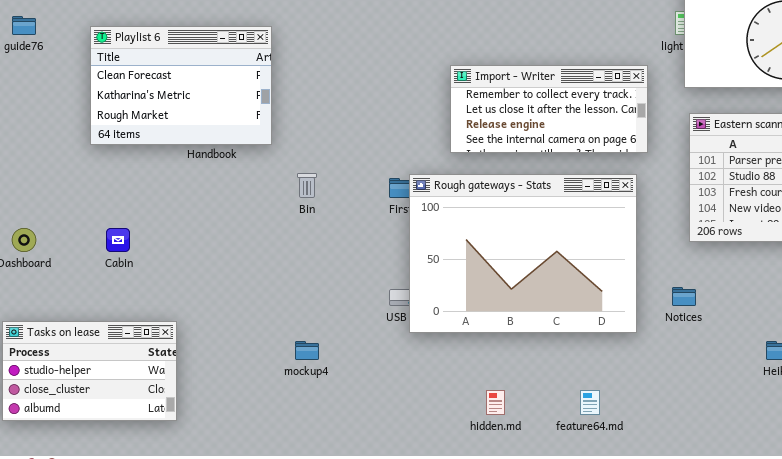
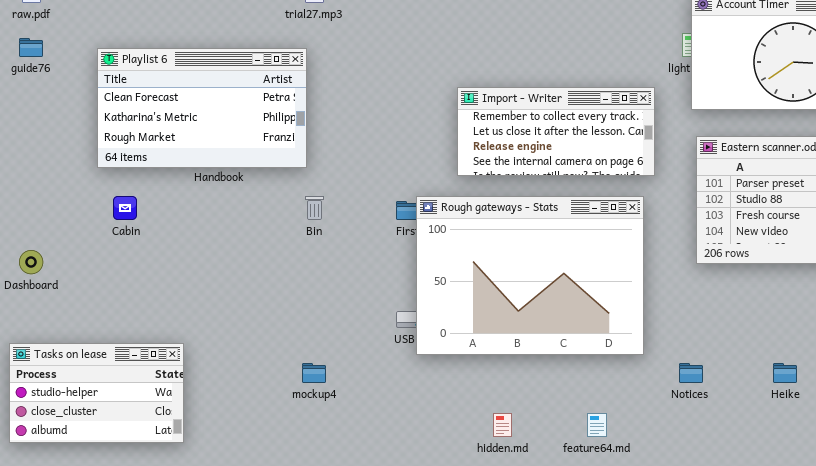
Playlist 6: [90,26,272,145] -> [97,48,307,168], resized
Cabin: [106,228,130,252] -> [113,196,137,220], moved
Notices: [672,287,696,306] -> [679,363,703,383], moved

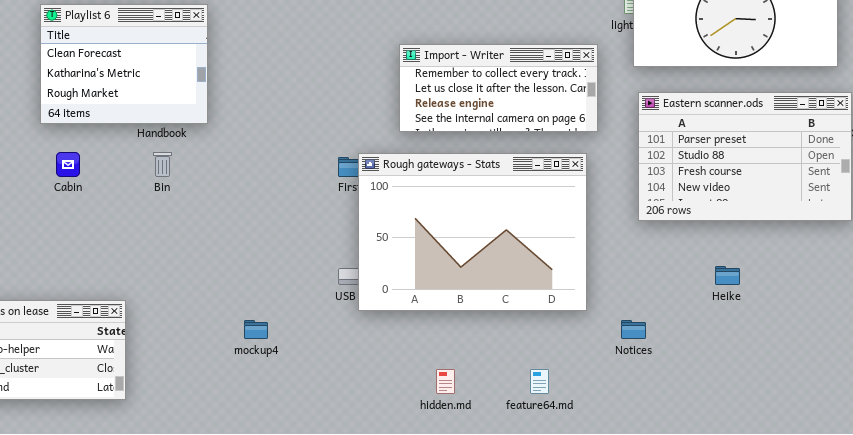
Playlist 6: [97,48,307,168] -> [40,4,208,124], resized
Bin: [305,196,324,220] -> [153,152,172,177], moved
Heike: [773,363,797,383] -> [715,266,740,285], moved

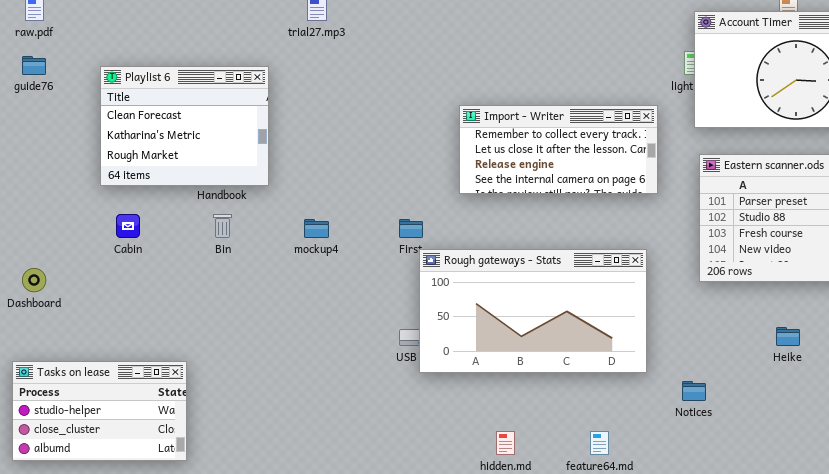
Rough gateways - Stats: [358,153,587,311] -> [419,249,647,373], resized
mockup4: [244,320,268,339] -> [304,219,329,238], moved

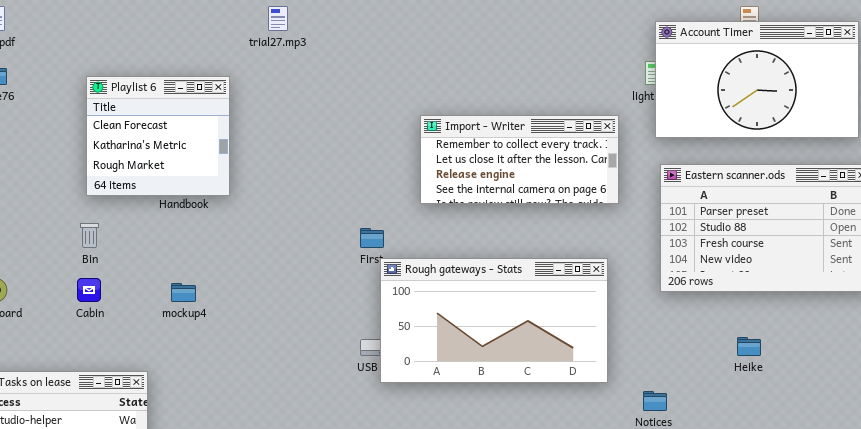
Playlist 6: [100,66,269,186] -> [86,76,230,196], resized
Cabin: [116,214,140,238] -> [77,278,101,302], moved
Bin: [213,214,232,238] -> [80,223,99,248], moved
mockup4: [304,219,329,238] -> [171,283,196,302], moved

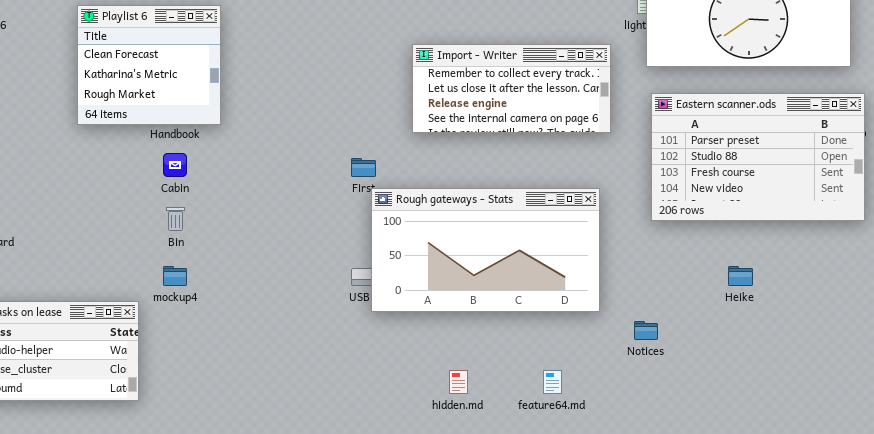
Bin: [80,223,99,248] -> [166,207,185,231], moved
Cabin: [77,278,101,302] -> [163,153,187,177], moved
mockup4: [171,283,196,302] -> [163,266,187,286], moved

